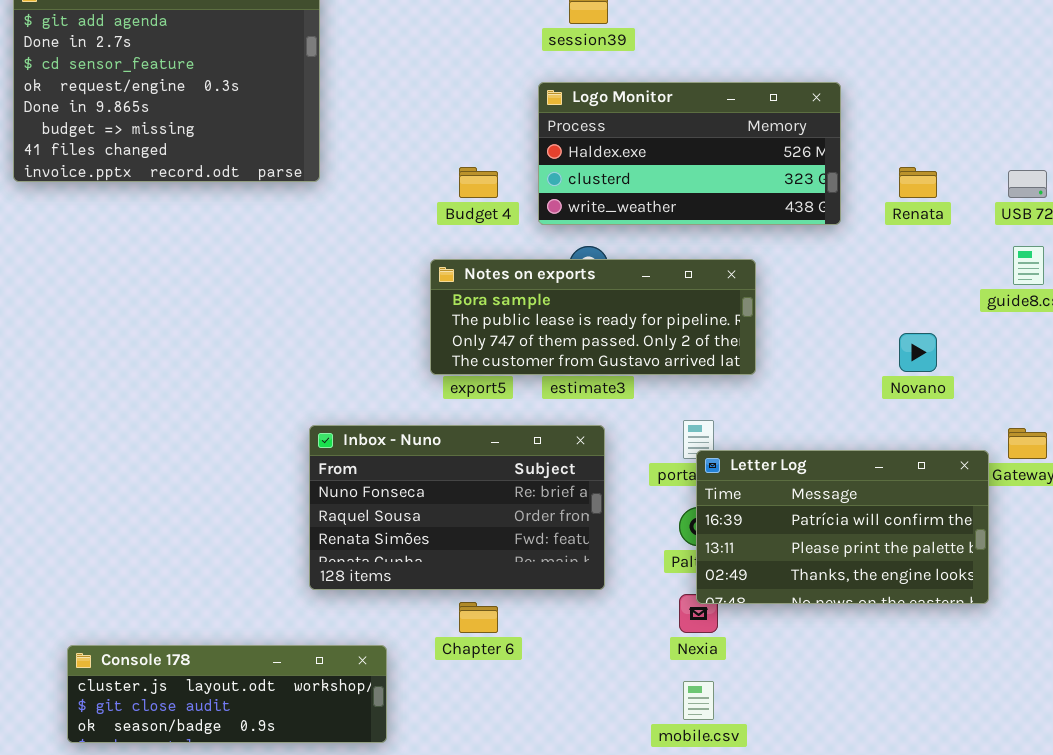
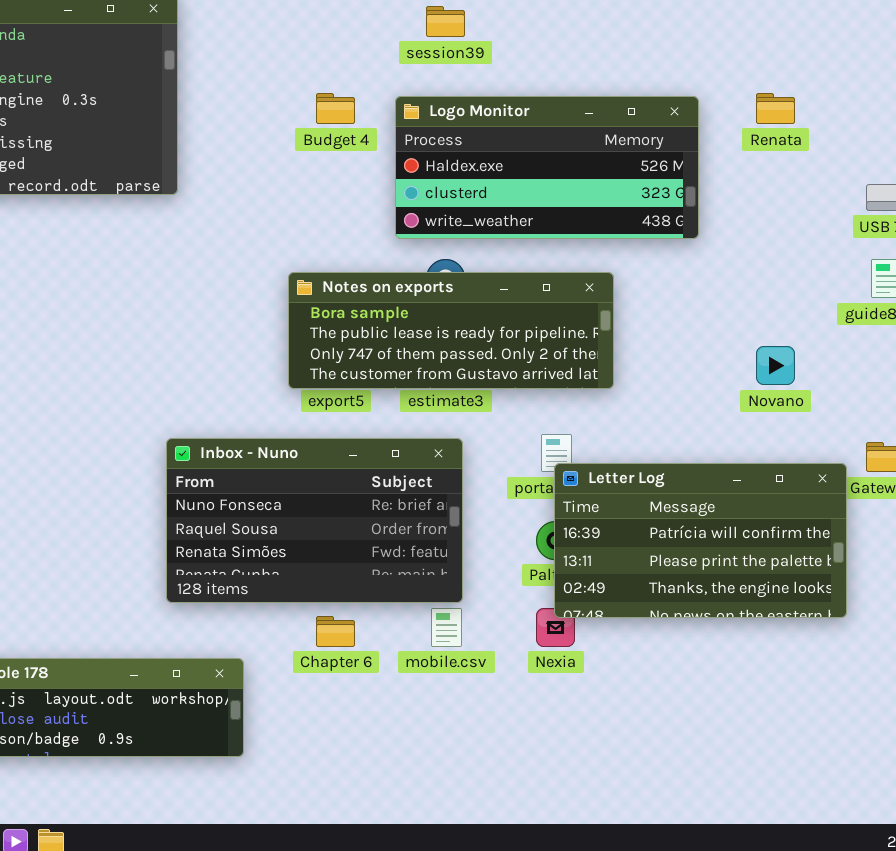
Budget 4: [459,167,498,198] -> [316,93,355,124], moved
Renata: [899,167,937,198] -> [756,93,795,124], moved
mobile.csv: [683,681,714,720] -> [431,608,462,647], moved

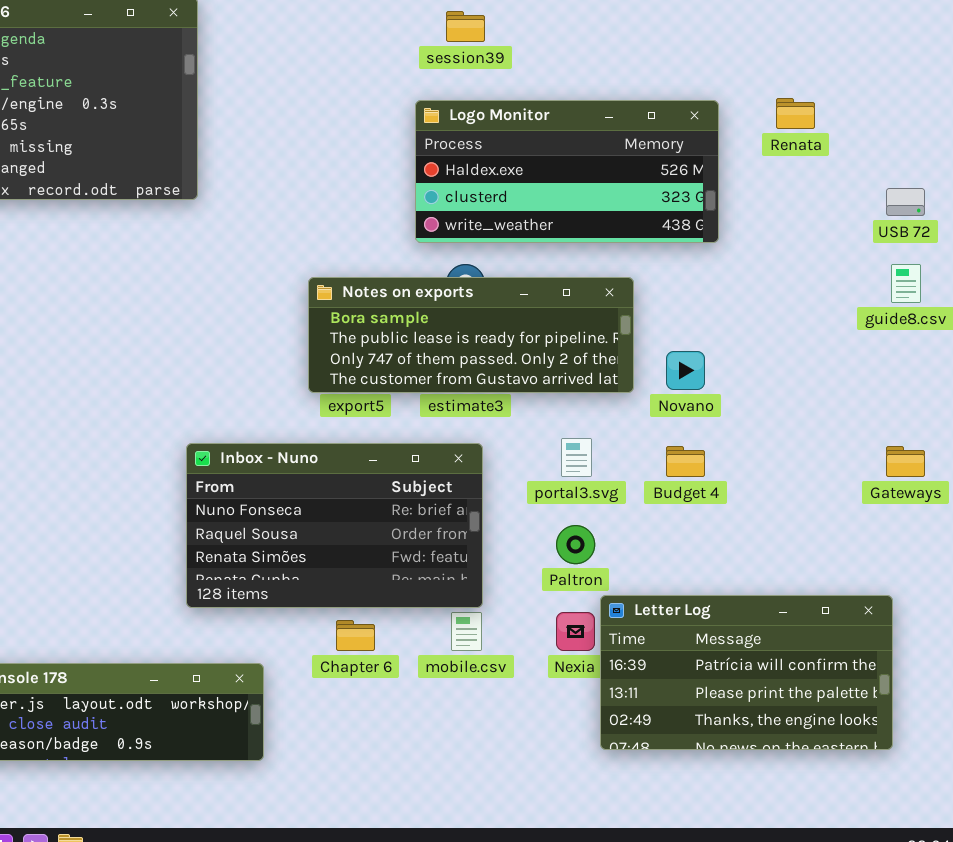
Budget 4: [316,93,355,124] -> [666,446,705,477], moved
Novano: [756,346,795,385] -> [666,351,705,390], moved
Letter Log: [554,463,847,618] -> [600,595,893,750], moved

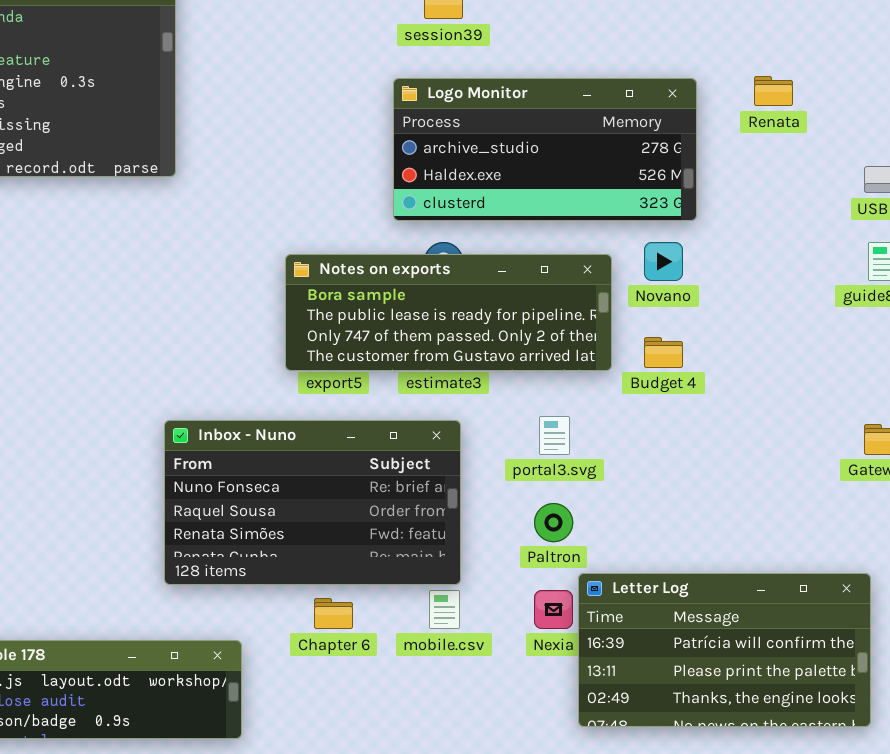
Logo Monitor: [415,100,719,243] -> [393,78,697,221], scrolled up 1 row
Novano: [666,351,705,390] -> [644,242,683,281], moved
Budget 4: [666,446,705,477] -> [644,337,683,368], moved

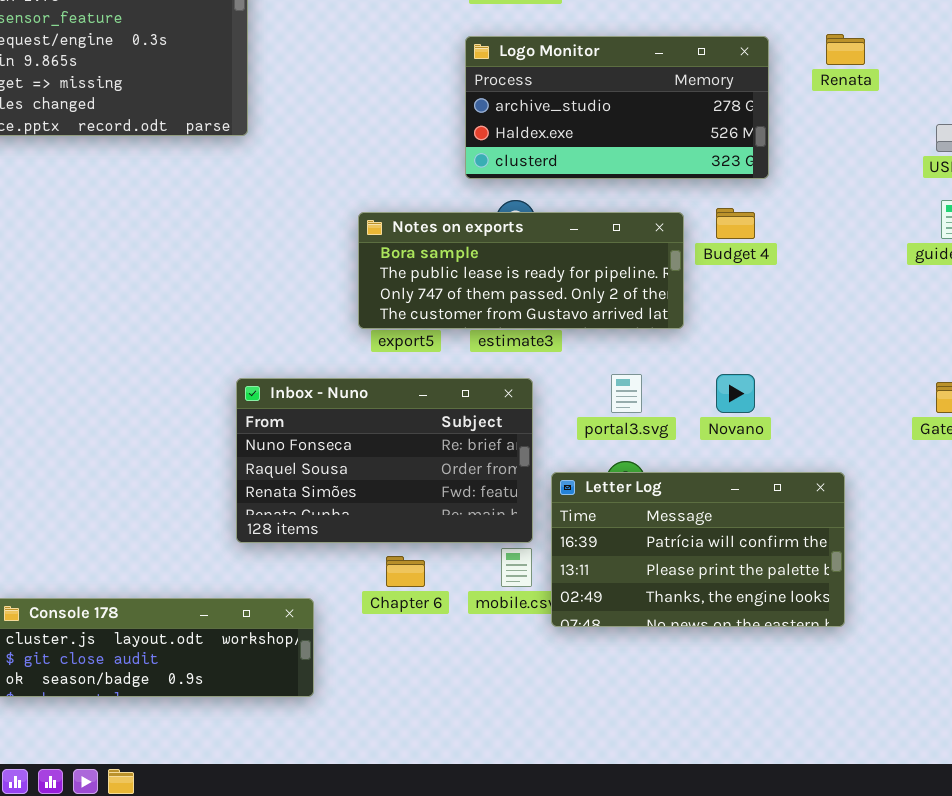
Novano: [644,242,683,281] -> [716,374,755,413], moved
Budget 4: [644,337,683,368] -> [716,208,755,239], moved
Letter Log: [578,573,871,727] -> [551,472,845,627], moved

